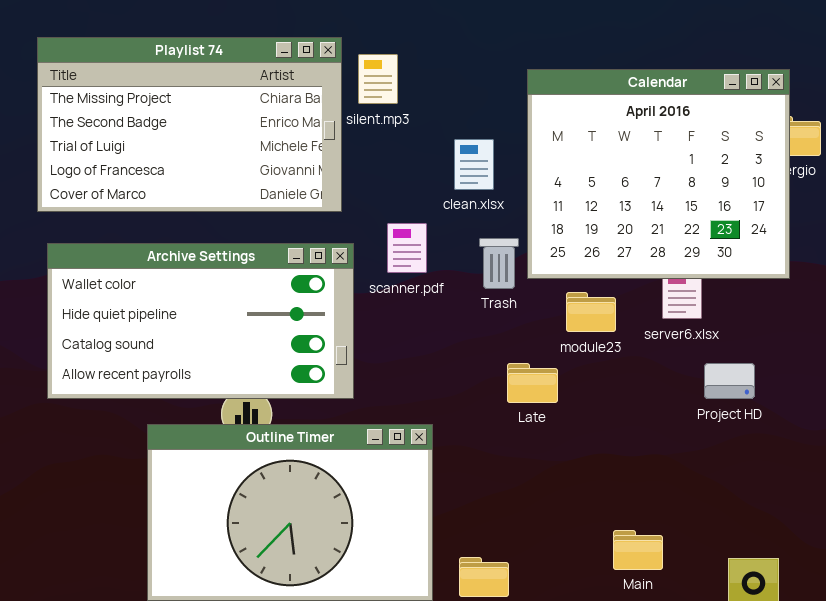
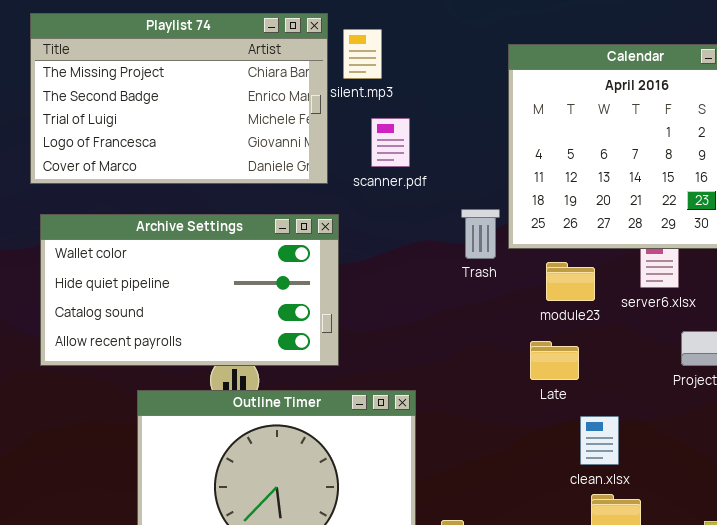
clean.xlsx: [454,139,494,190] -> [580,416,619,465], moved
scanner.pdf: [387,223,427,273] -> [371,118,410,167], moved
Late: [507,363,558,403] -> [530,341,579,380], moved

